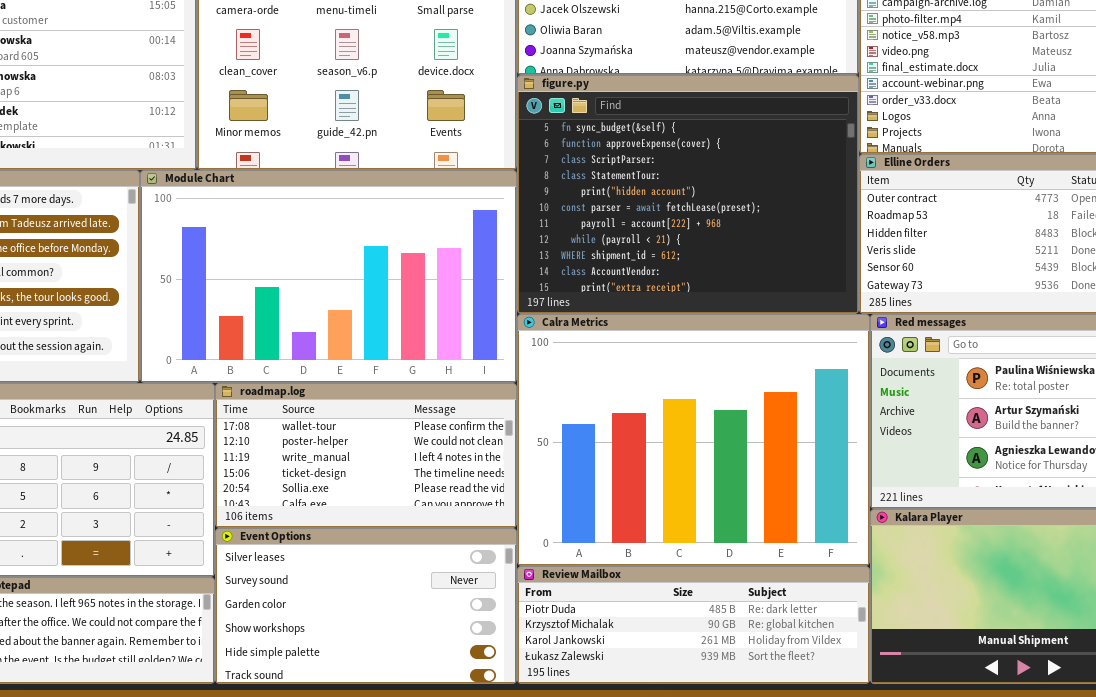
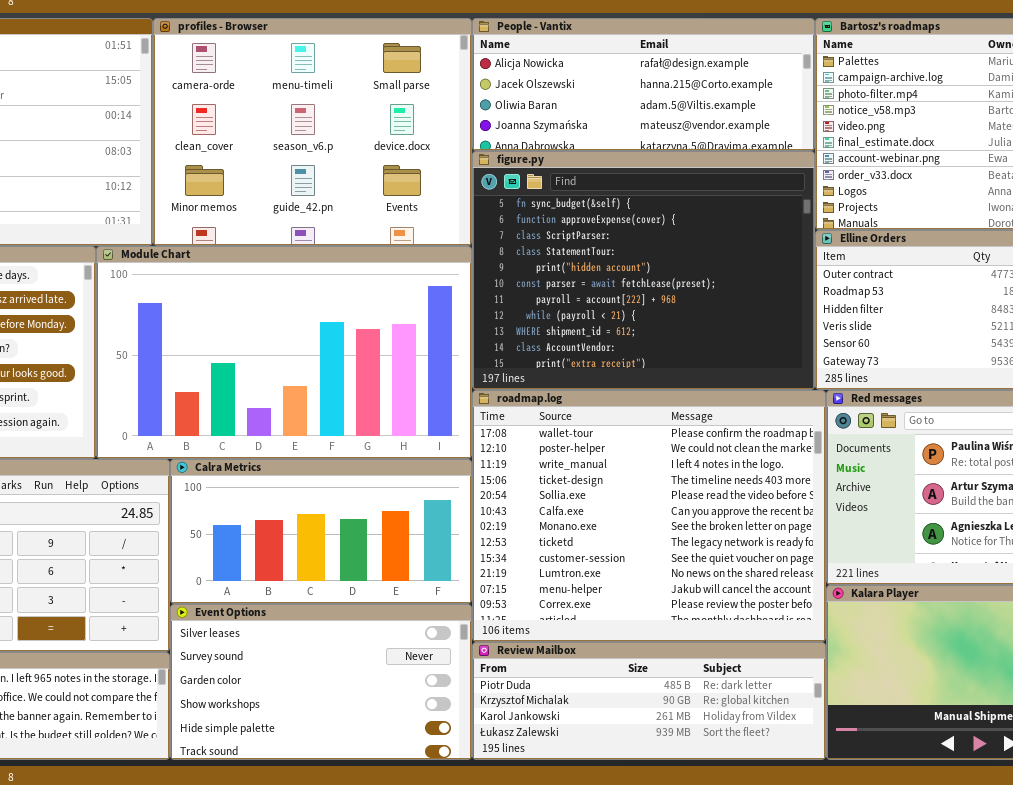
Calra Metrics: [517,314,870,566] -> [170,459,472,604], moved, resized
roadmap.log: [215,383,517,528] -> [472,390,826,642], moved, resized

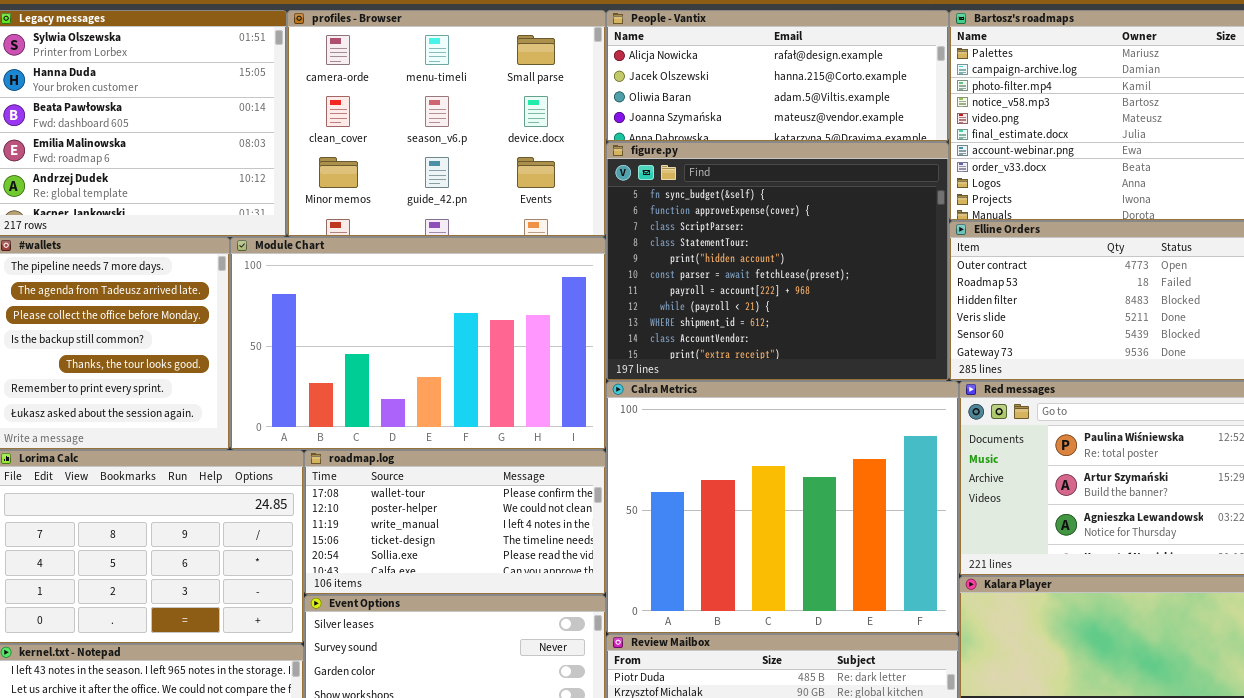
roadmap.log: [472,390,826,642] -> [304,450,606,595], moved, resized
Calra Metrics: [170,459,472,604] -> [606,381,959,634], moved, resized

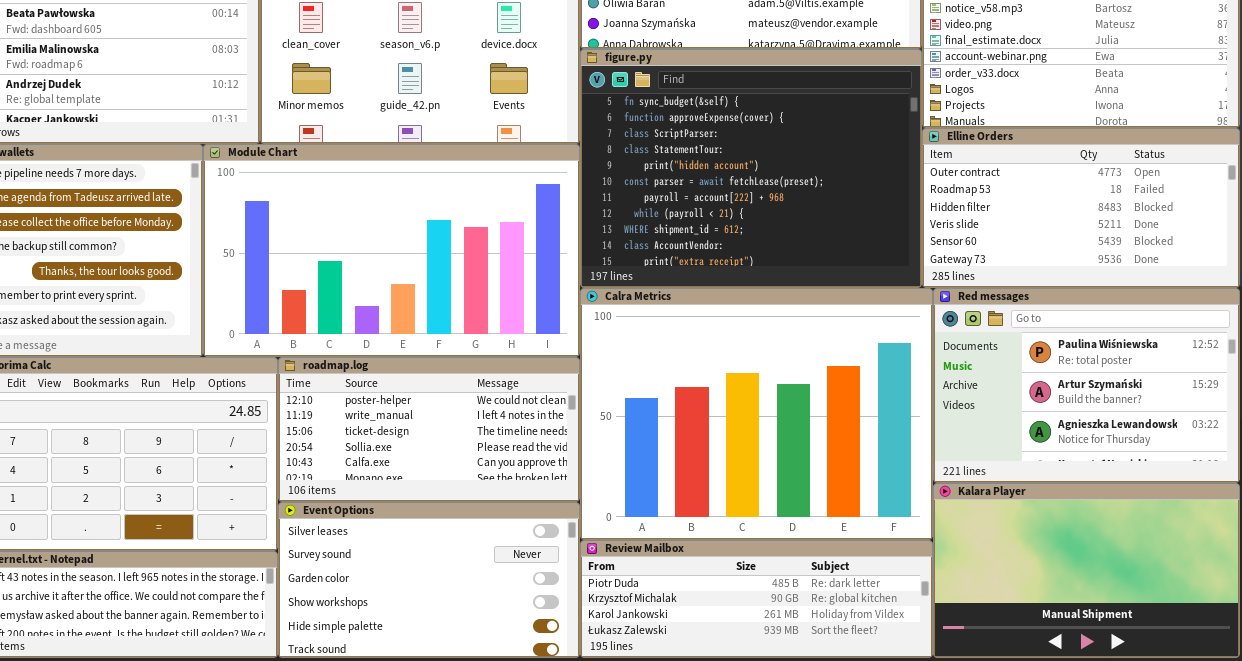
roadmap.log: [304,450,606,595] -> [278,357,580,502], scrolled down 1 row

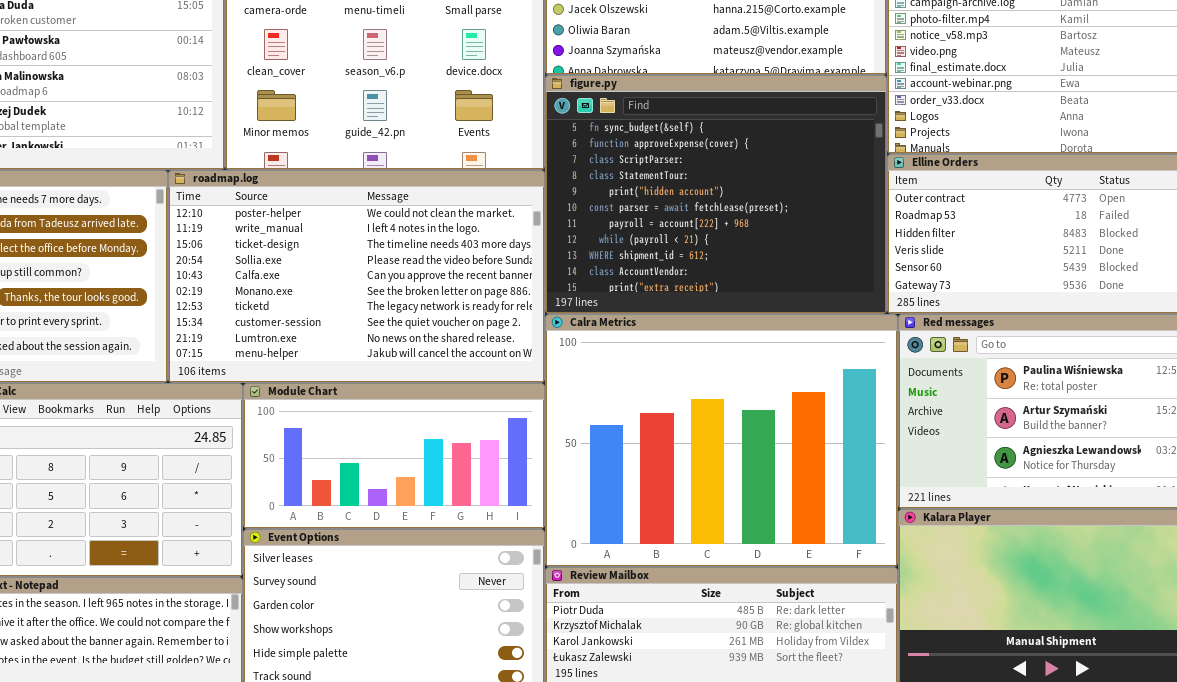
Module Chart: [203,144,580,357] -> [243,383,545,529], moved, resized
roadmap.log: [278,357,580,502] -> [168,170,545,383], moved, resized

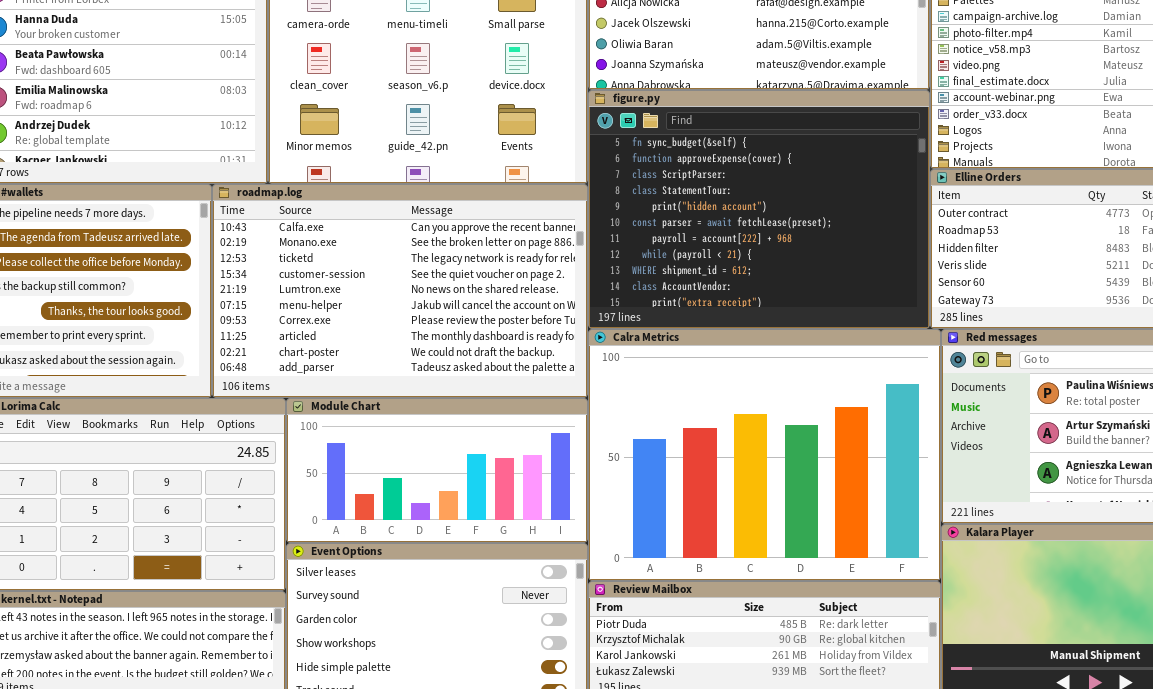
roadmap.log: [168,170,545,383] -> [212,184,588,398], scrolled down 4 rows

